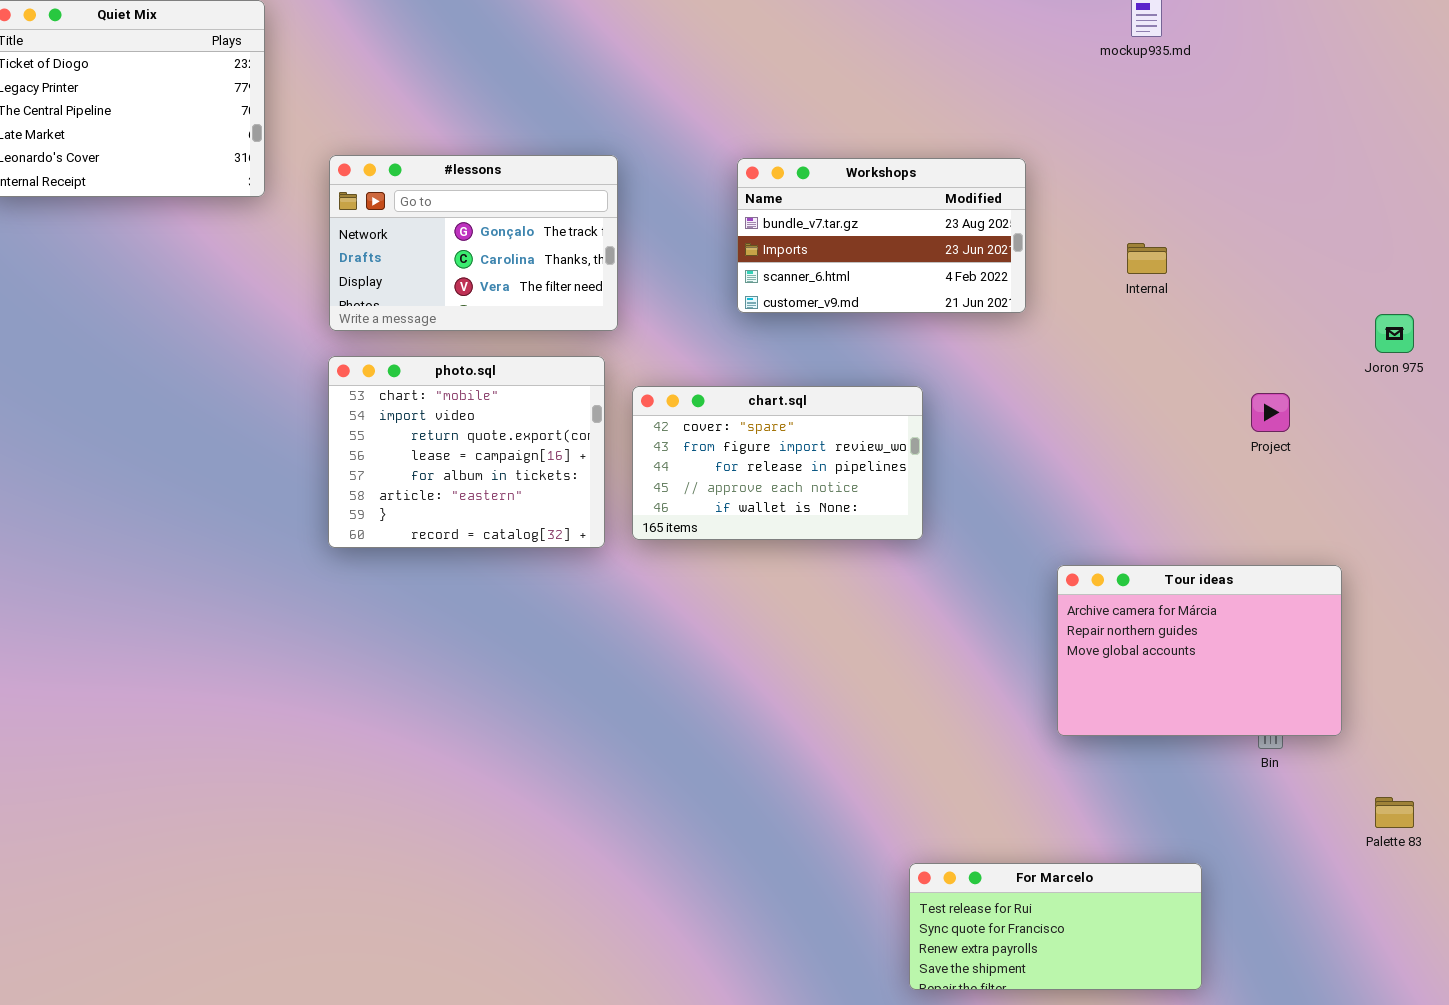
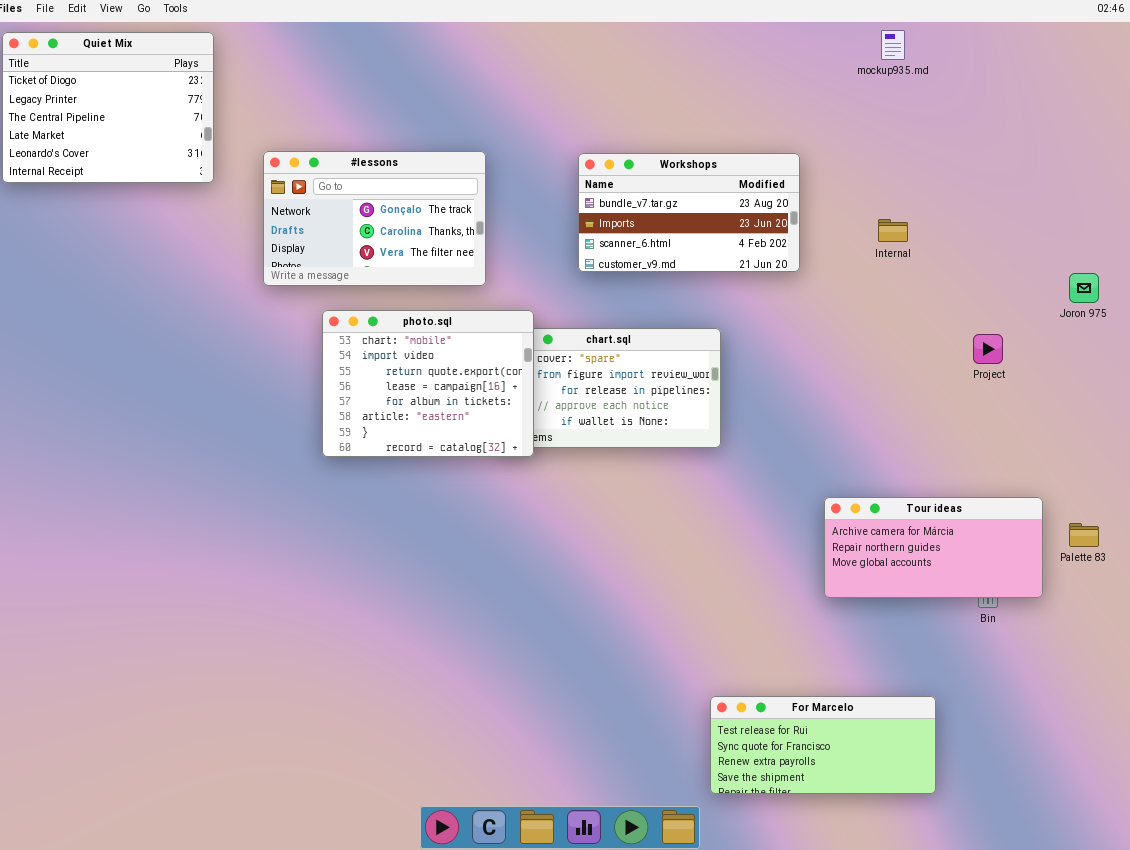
photo.sql: [328,356,605,548] -> [322,310,534,457], moved
Tour ideas: [1057,565,1342,736] -> [824,497,1043,598], resized
Palette 83: [1375,797,1414,828] -> [1069,523,1099,547], moved

